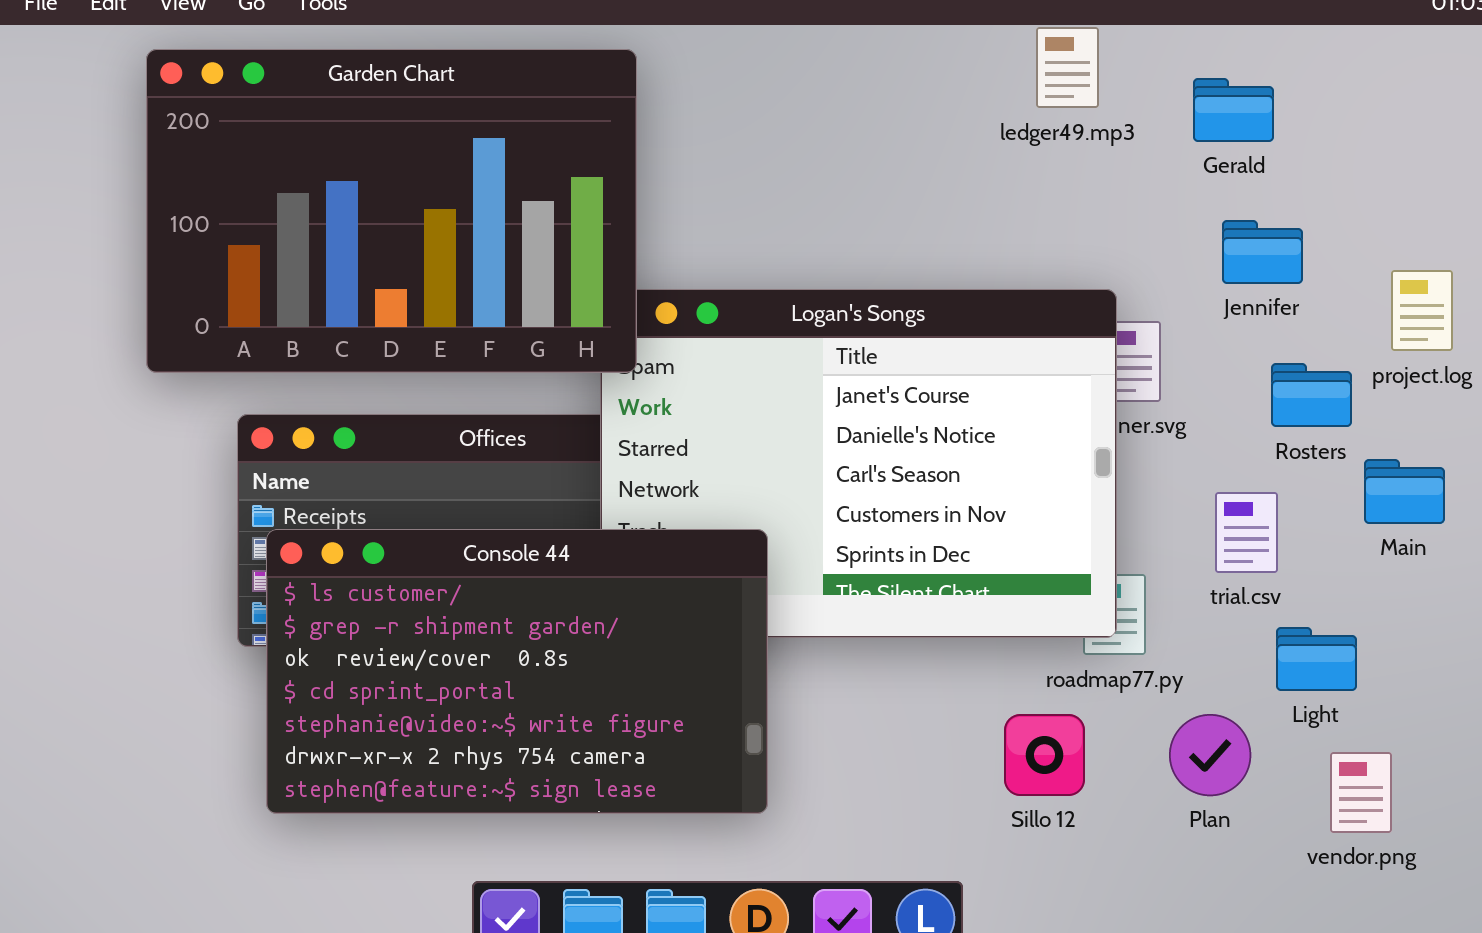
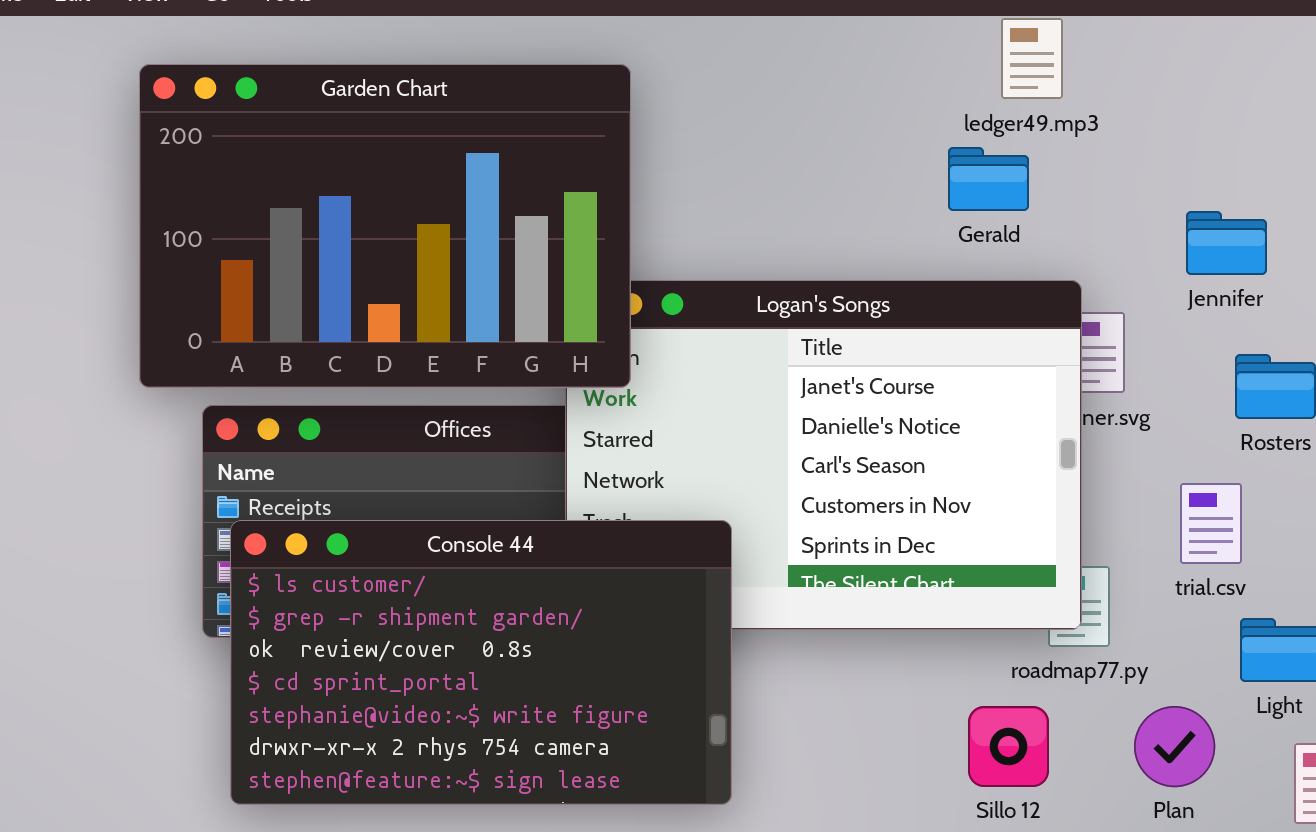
Garden Chart: [146,49,637,373] -> [139,64,631,388], moved
Gerald: [1193,78,1274,142] -> [948,147,1029,211], moved

